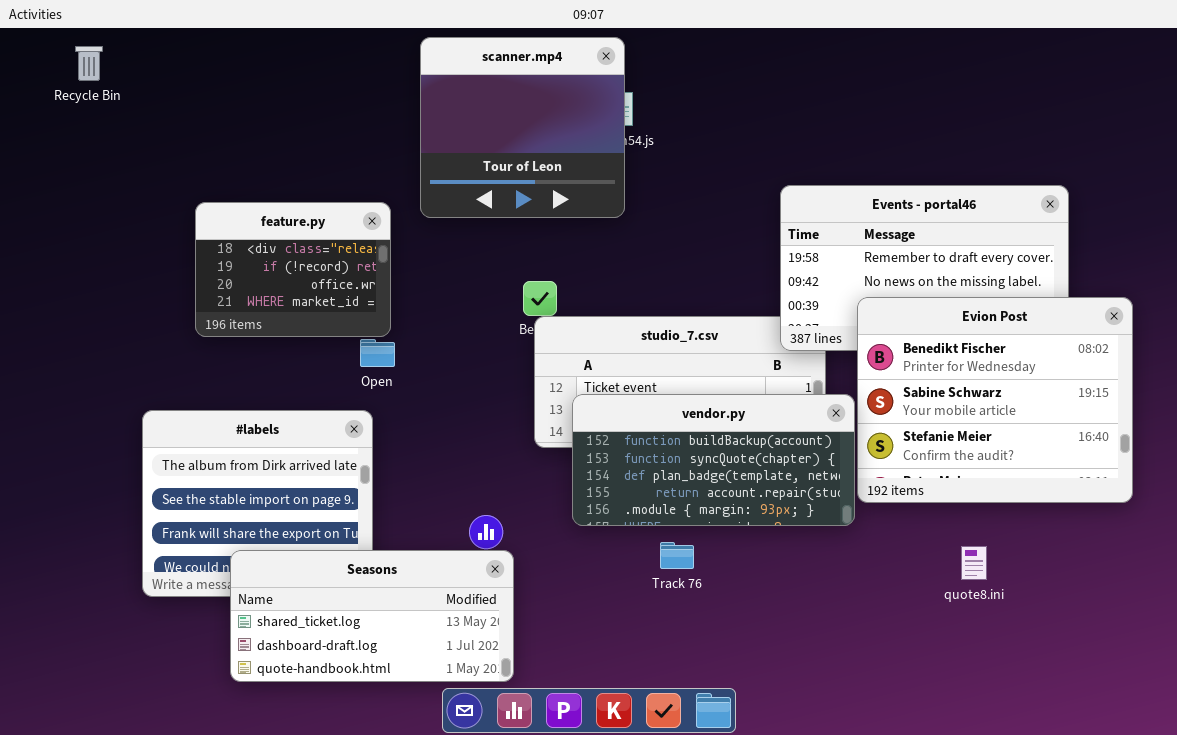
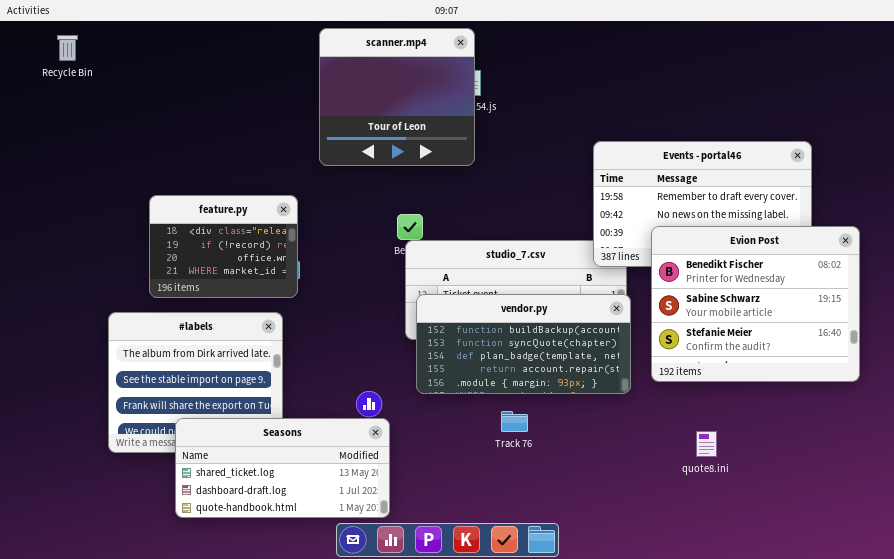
feature.py: [195,202,391,337] -> [149,195,298,298], moved
vendor.py: [572,394,855,526] -> [416,294,631,394], moved
quote8.ini: [961,546,987,580] -> [696,431,717,457], moved

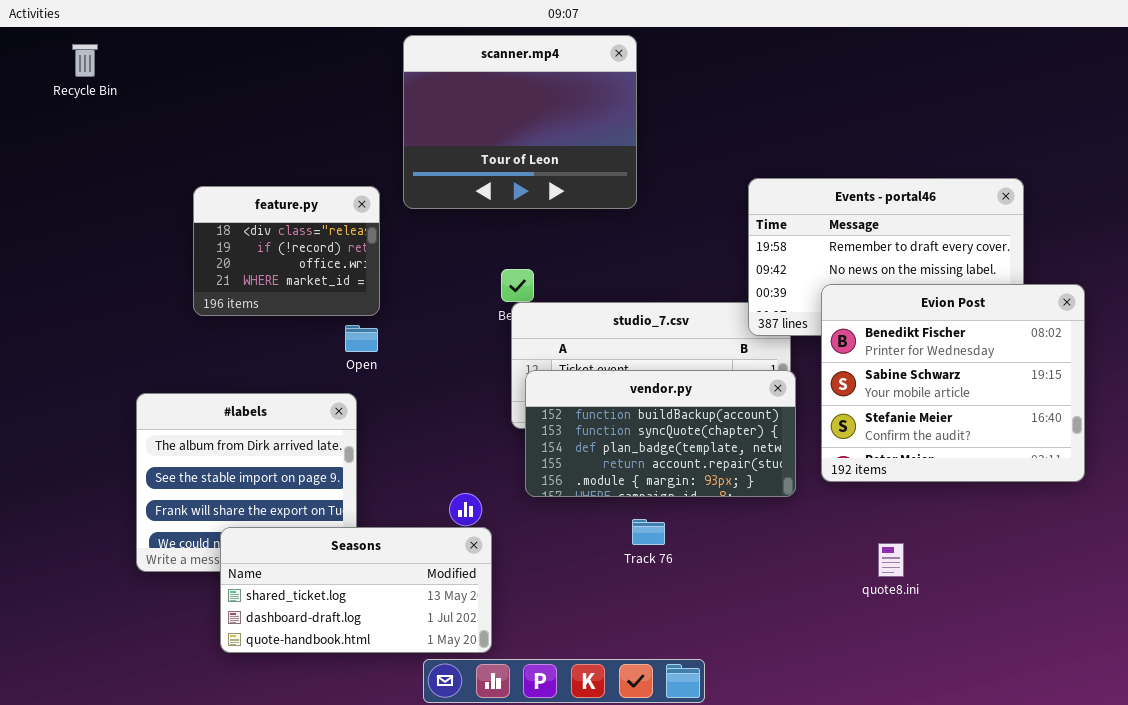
scanner.mp4: [319,28,475,166] -> [403,35,637,209], resized
feature.py: [149,195,298,298] -> [193,186,380,316], moved

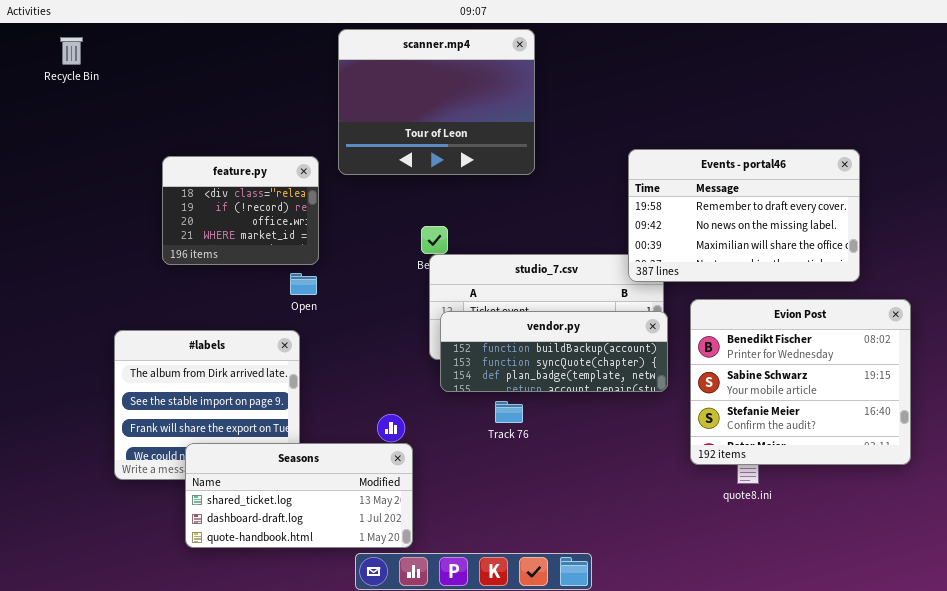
Evion Post: [821,284,1085,482] -> [690,299,911,465], moved
vendor.py: [525,370,796,497] -> [440,311,668,392], resized
Track 76: [632,519,665,545] -> [495,401,523,423], moved

